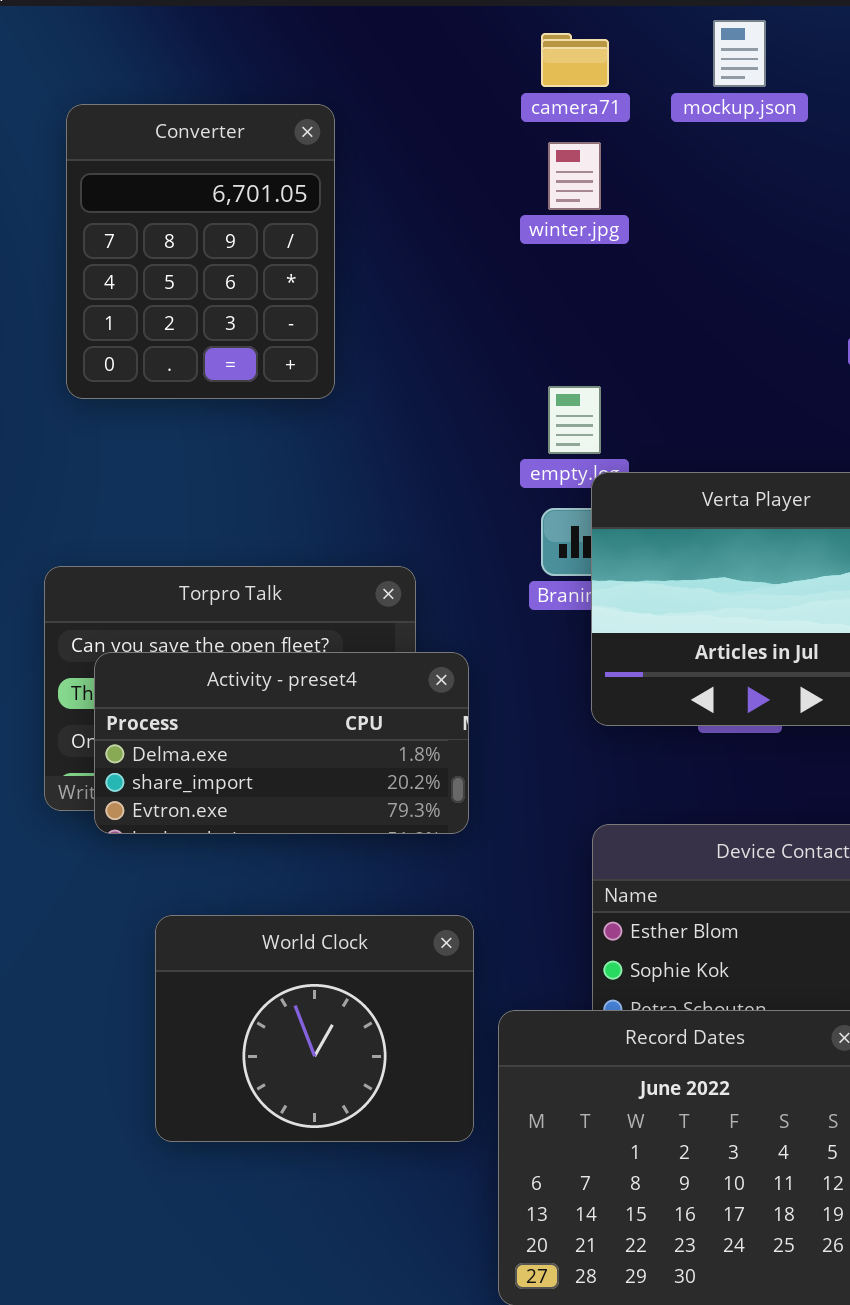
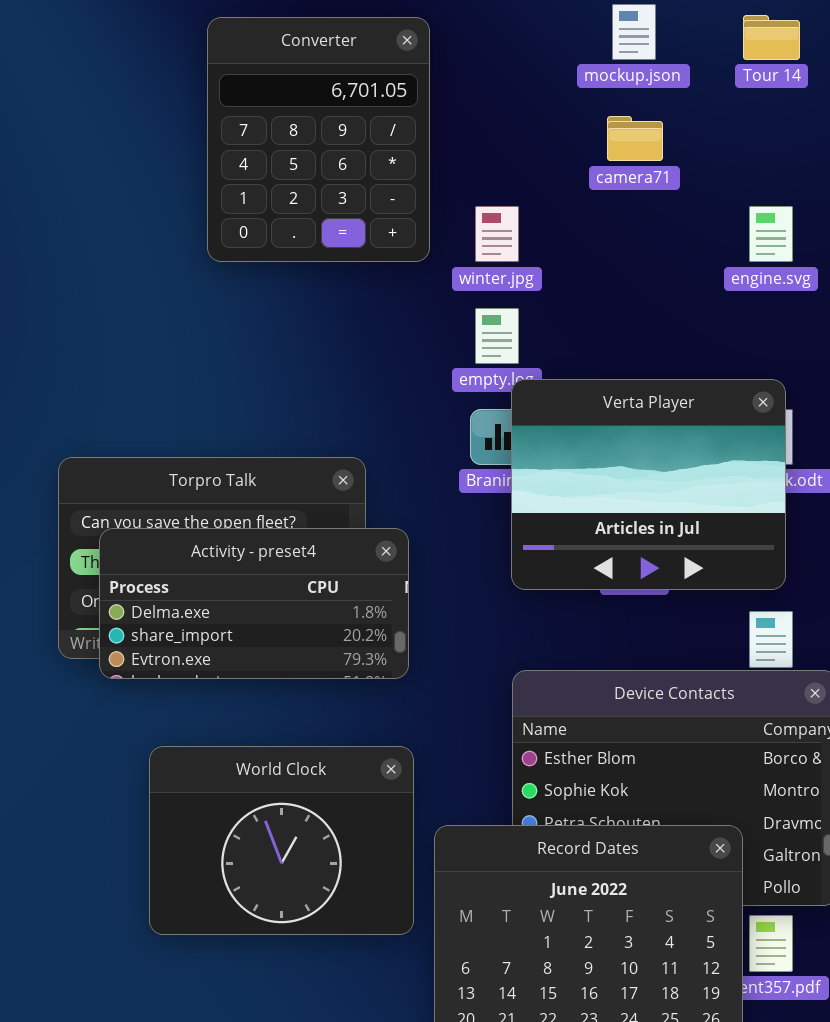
camera71: [541,33,609,87] -> [607,116,663,161], moved
Converter: [66,104,335,399] -> [207,17,430,262], moved
winter.jpg: [548,142,601,210] -> [475,206,519,262], moved

